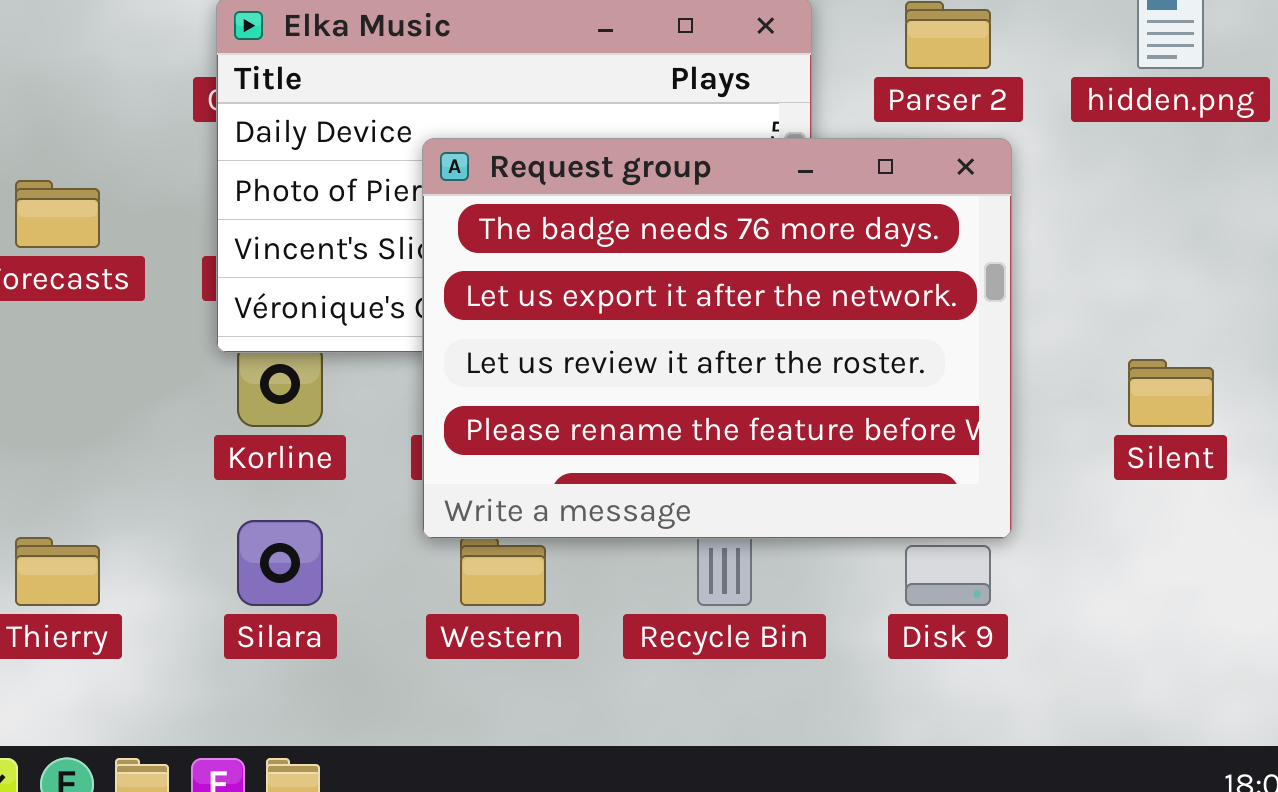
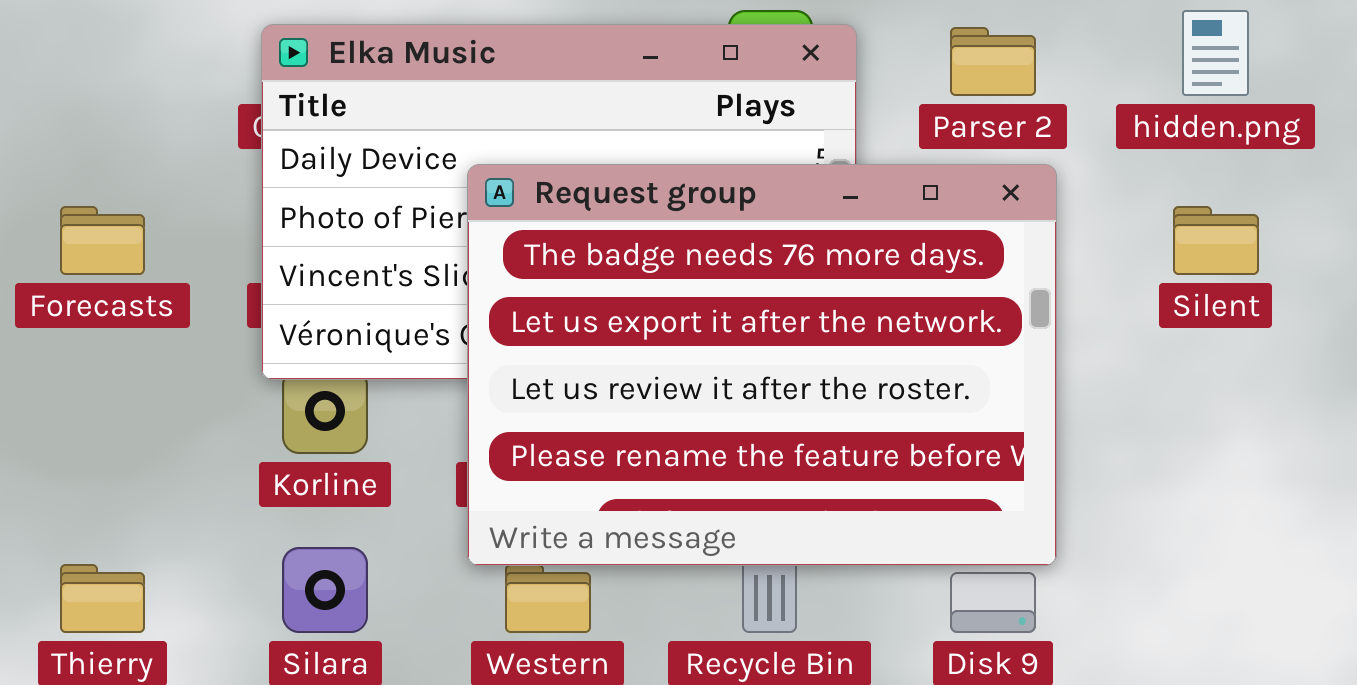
Silent: [1128,359,1214,427] -> [1173,206,1259,275], moved

